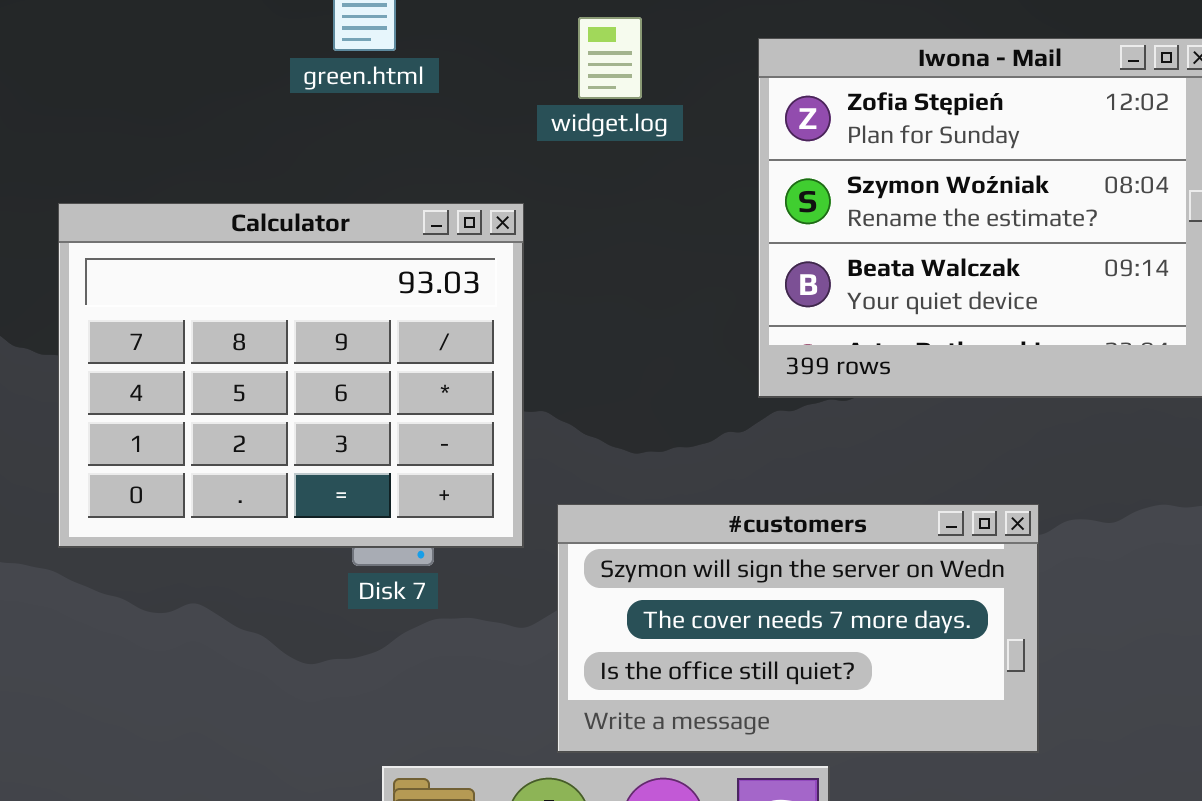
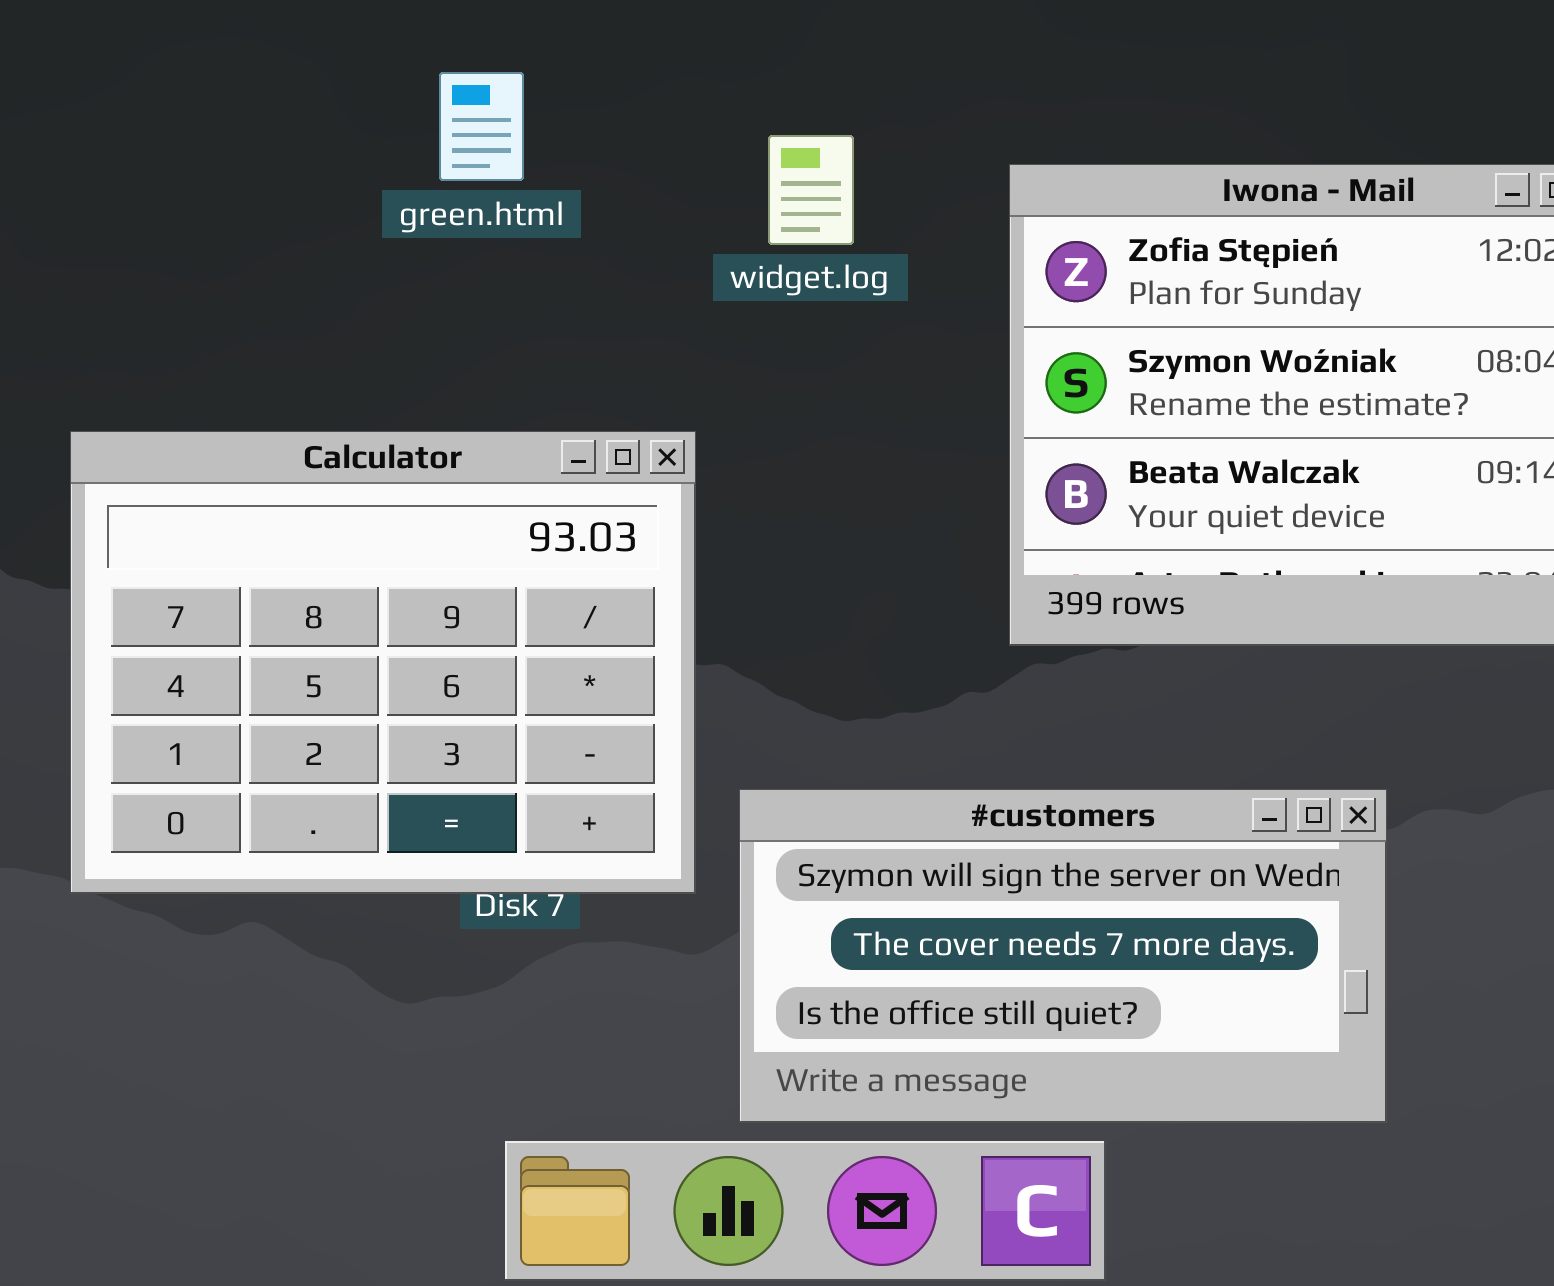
Calculator: [58,203,524,548] -> [70,431,696,894], moved

